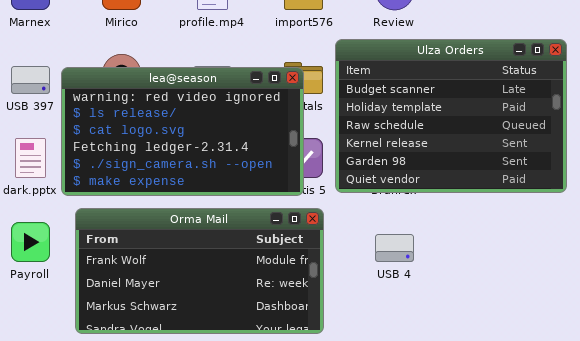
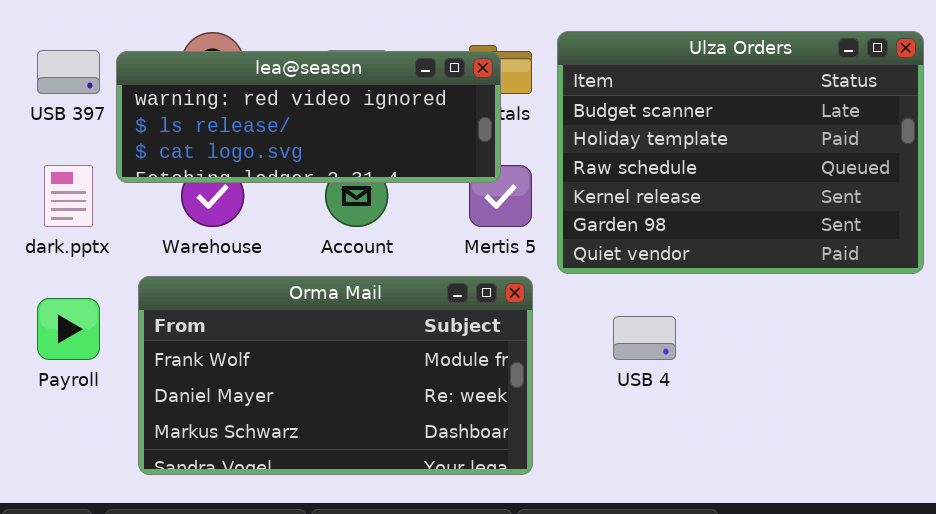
Ulza Orders: [335,39,567,193] -> [557,31,924,274], moved
lea@season: [61,67,304,196] -> [116,51,501,183], resized

